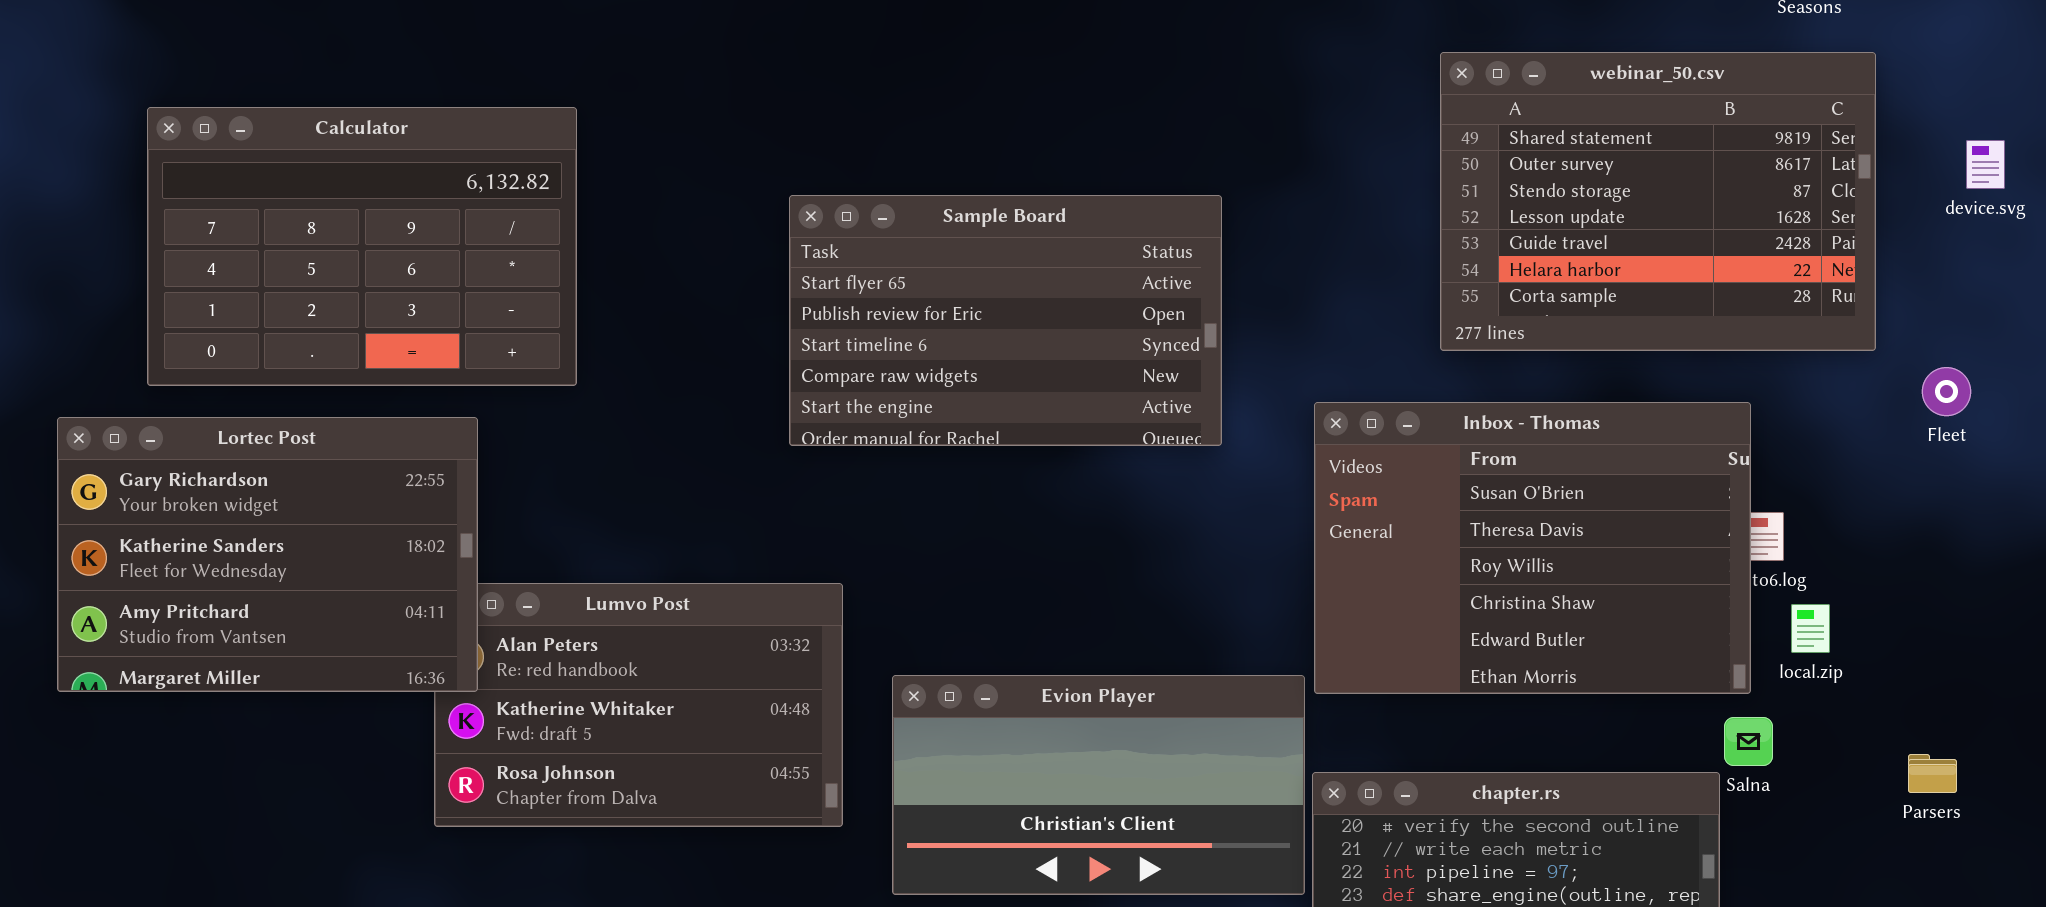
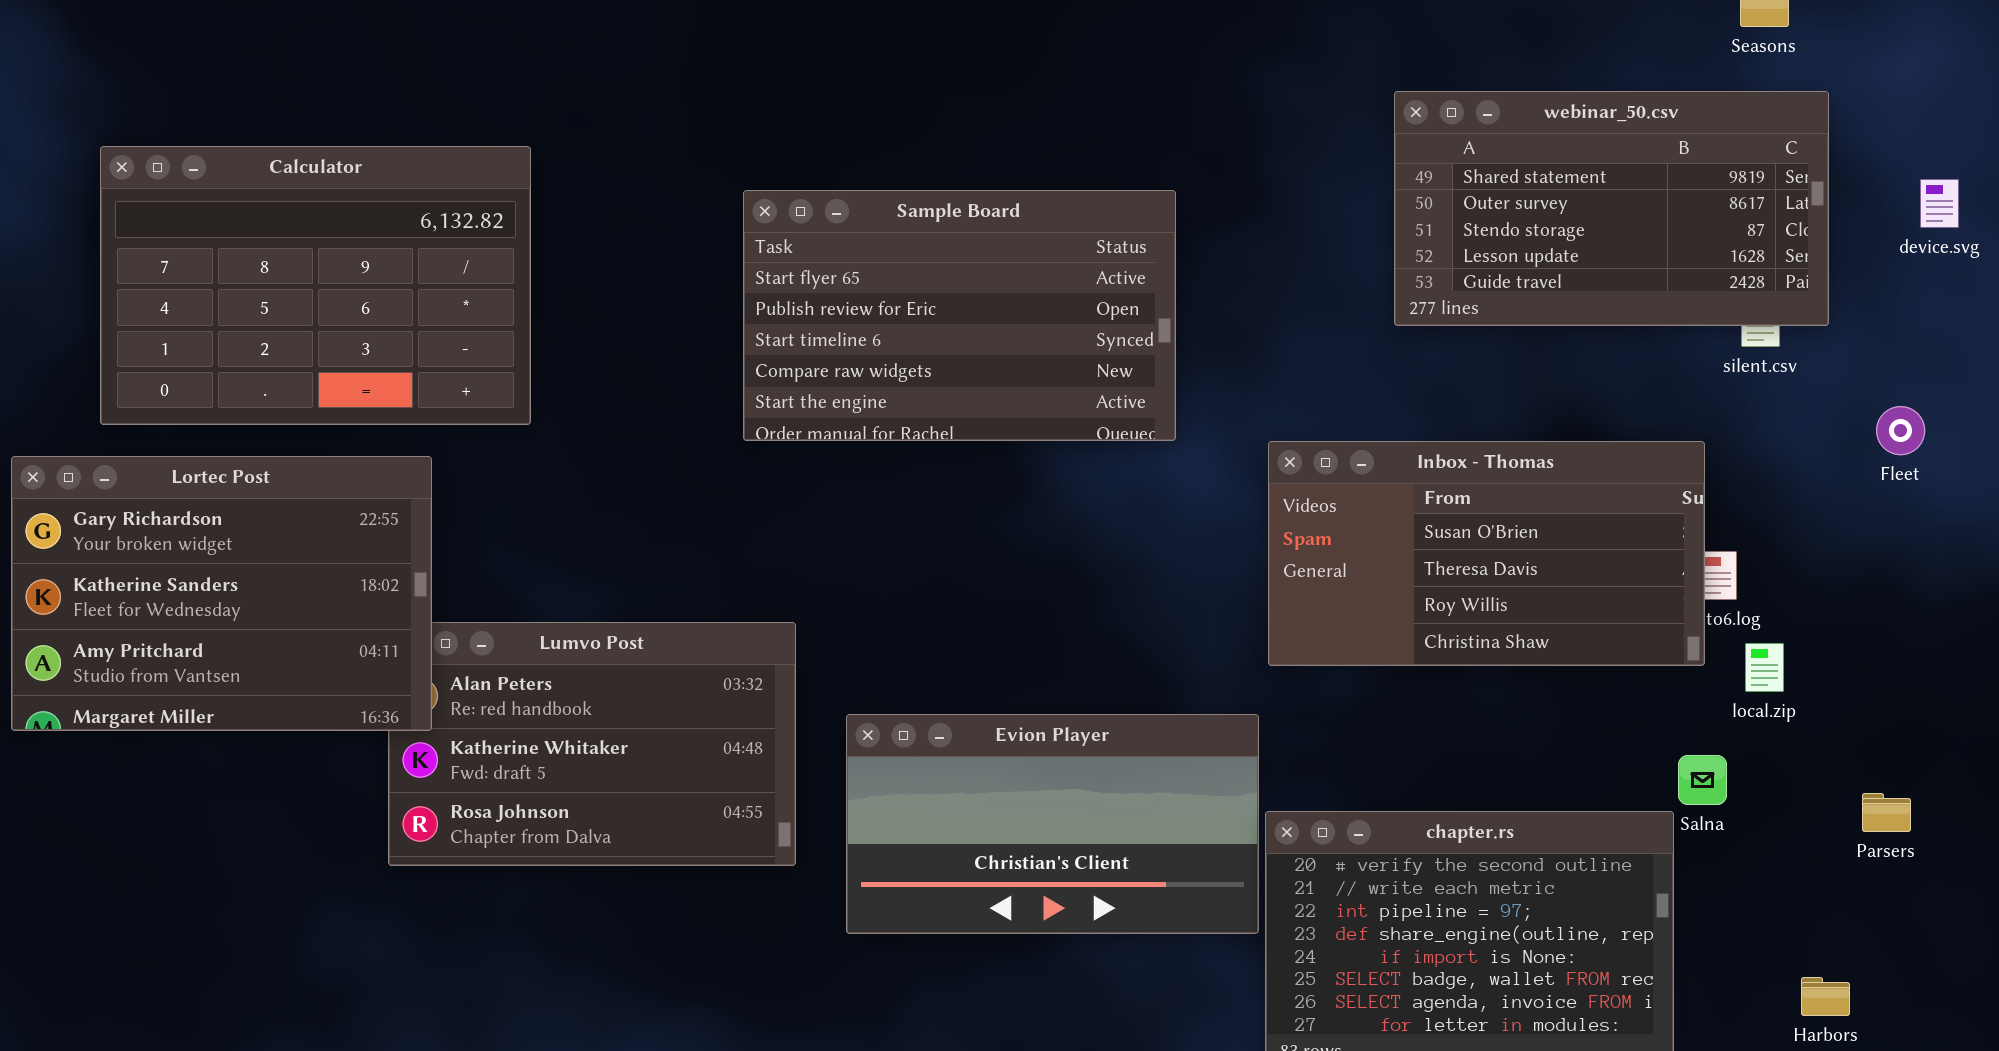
webinar_50.csv: [1440,52,1876,351] -> [1394,91,1829,326], resized
Sample Board: [789,195,1222,446] -> [743,190,1176,441], moved
Inbox - Thomas: [1314,402,1751,694] -> [1268,441,1705,666], resized

